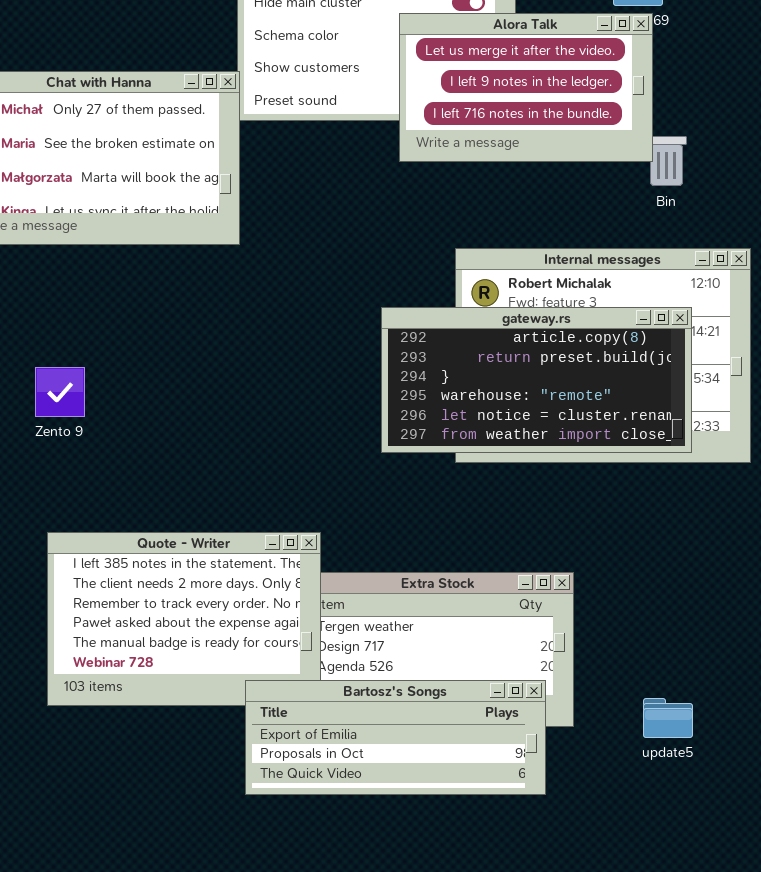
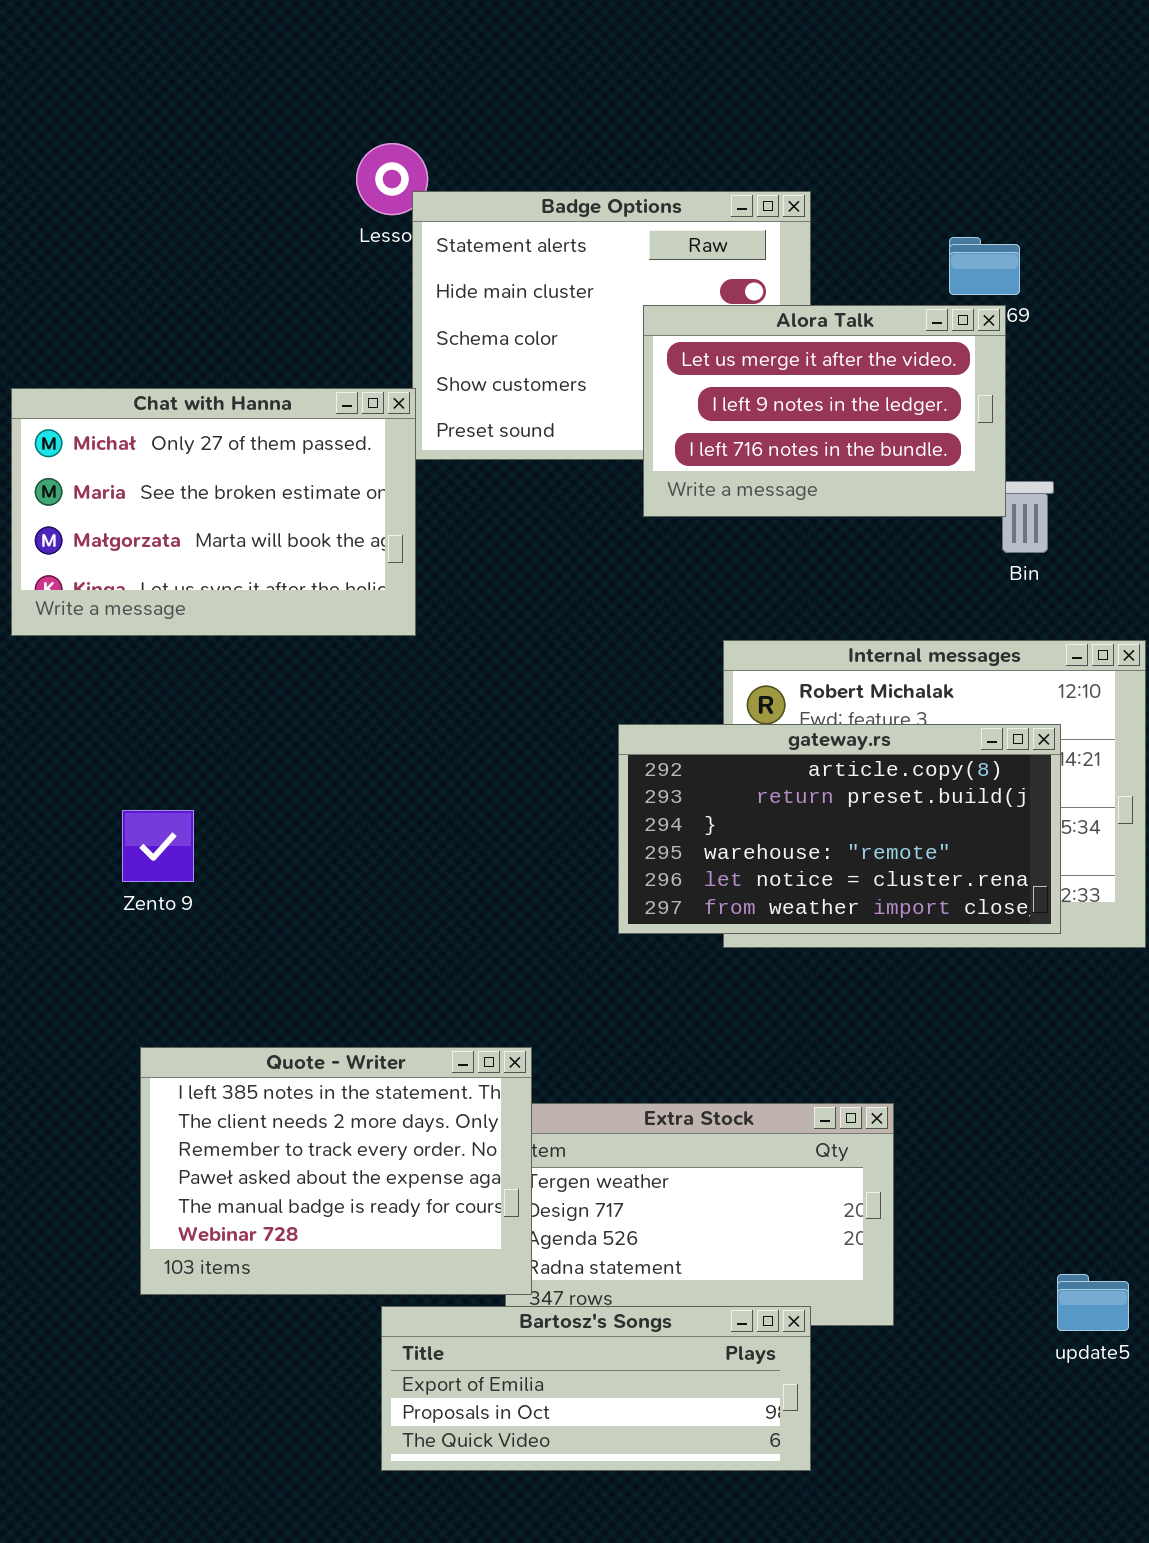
Bartosz's Songs: [245,680,546,795] -> [381,1306,811,1471], moved
update5: [643,698,693,738] -> [1057,1274,1129,1331], moved

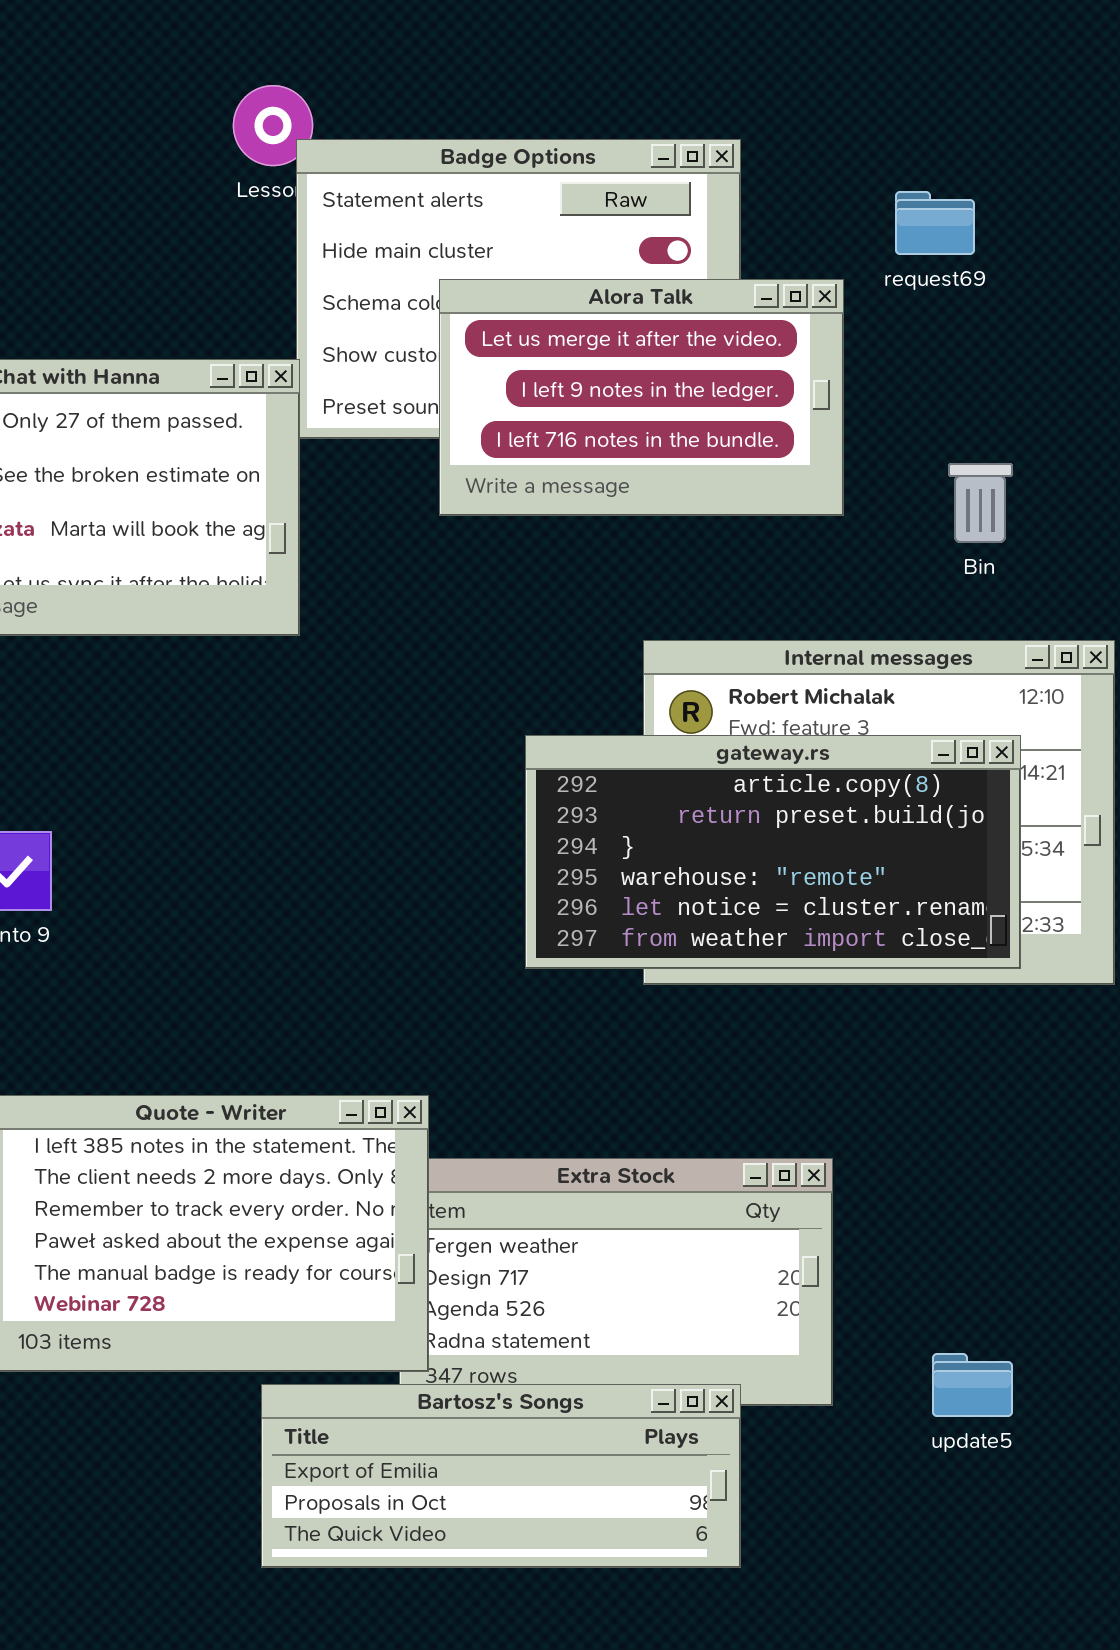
Alora Talk: [643,305,1006,517] -> [439,279,844,516], moved
update5: [1057,1274,1129,1331] -> [932,1353,1013,1417], moved

